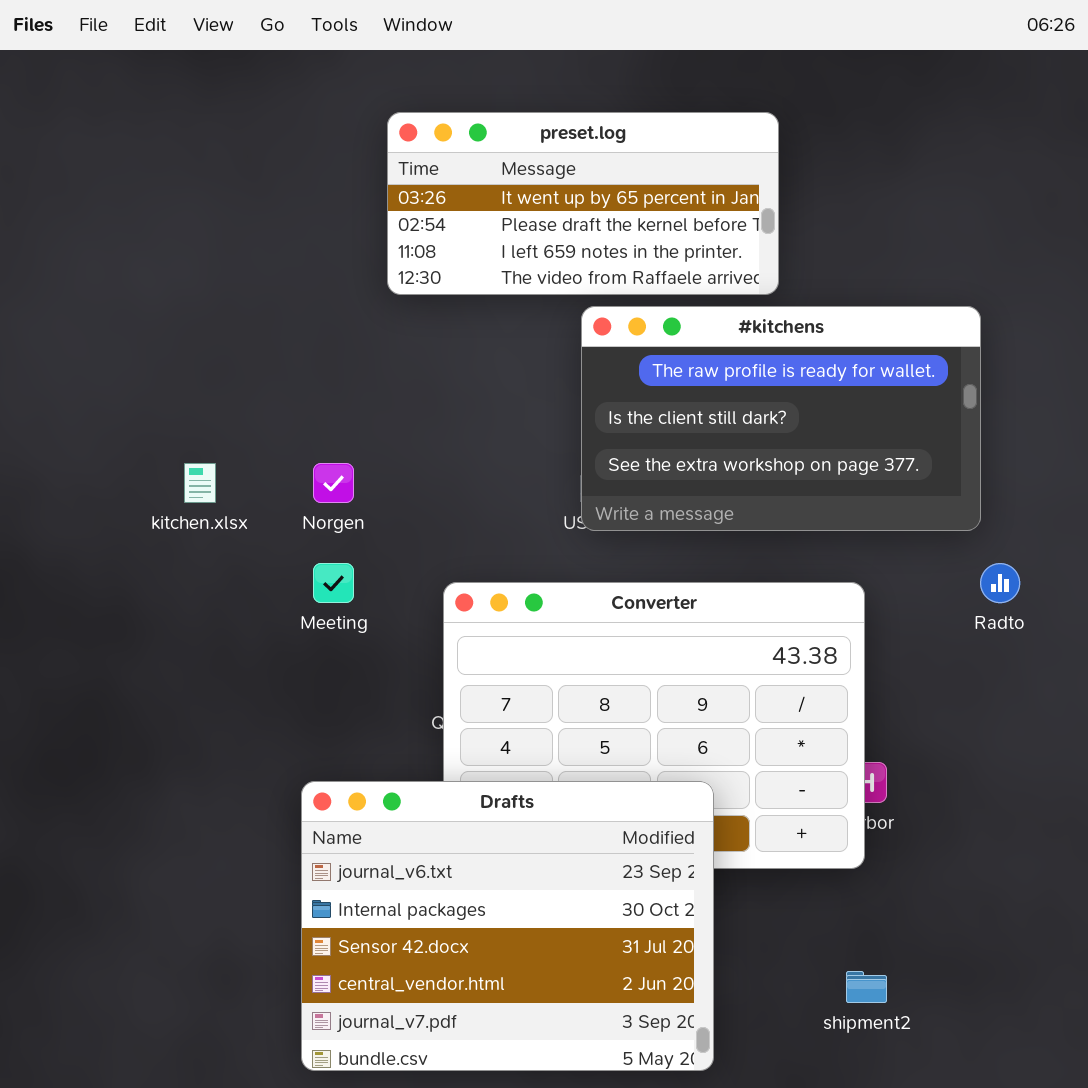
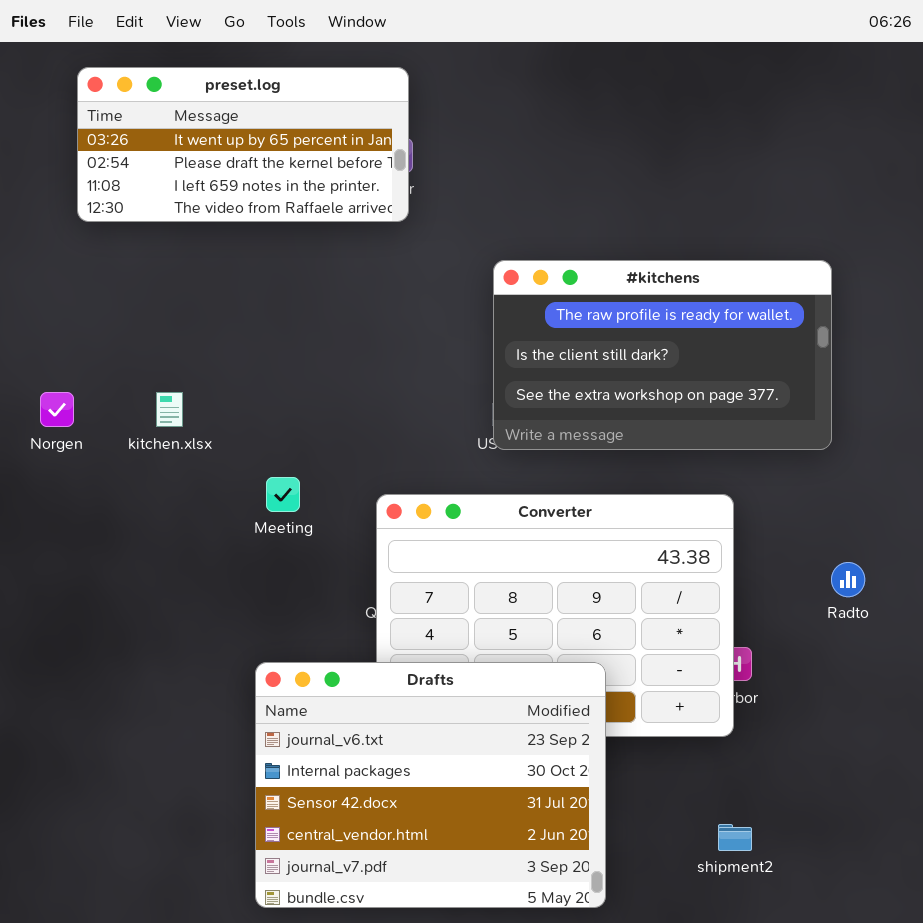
preset.log: [387,112,779,295] -> [77,67,409,222], moved
Norgen: [313,463,354,503] -> [40,392,74,427], moved
Radto: [980,563,1020,603] -> [831,562,865,597], moved

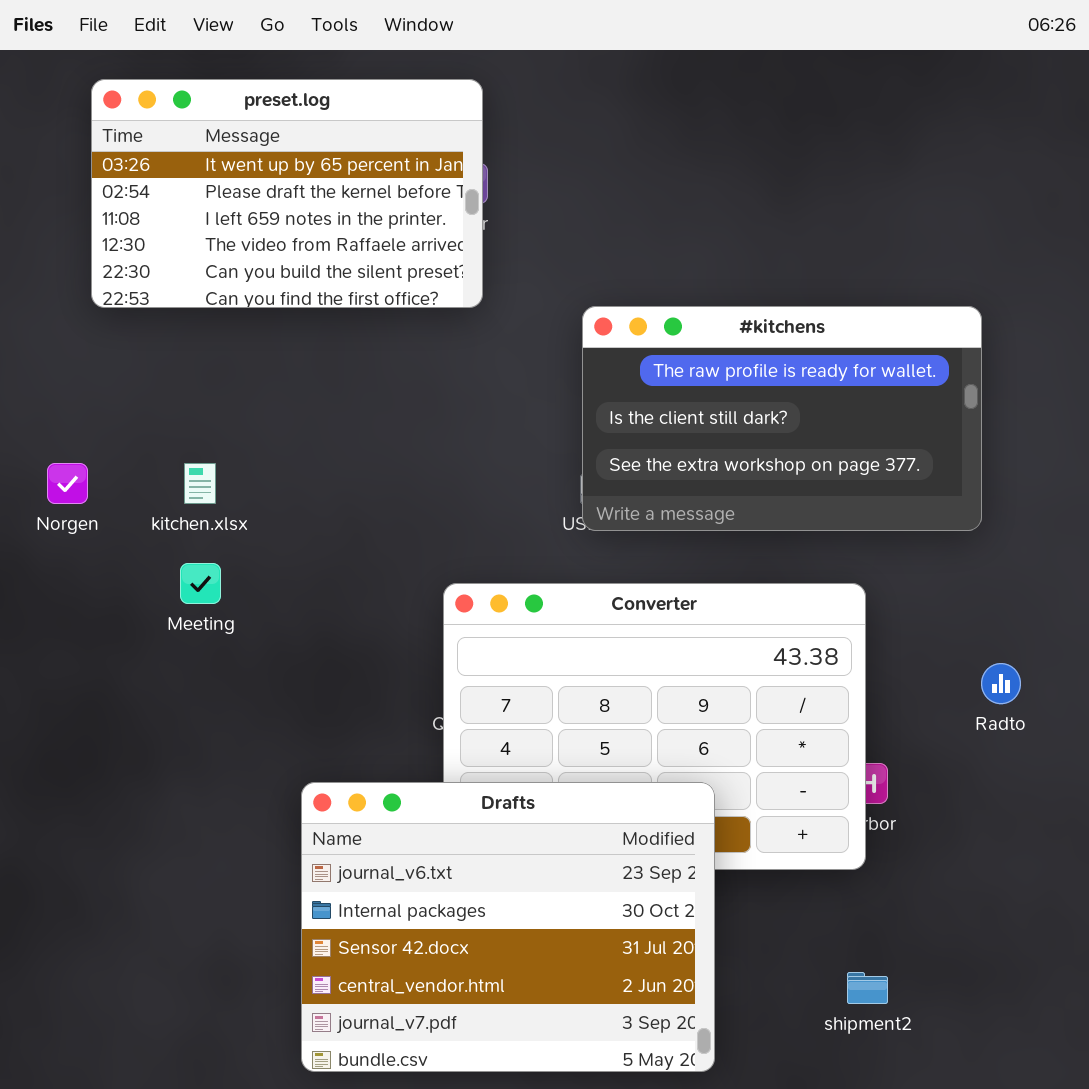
preset.log: [77,67,409,222] -> [91,79,483,308], resized
Meeting: [266,477,300,512] -> [180,563,221,604], moved

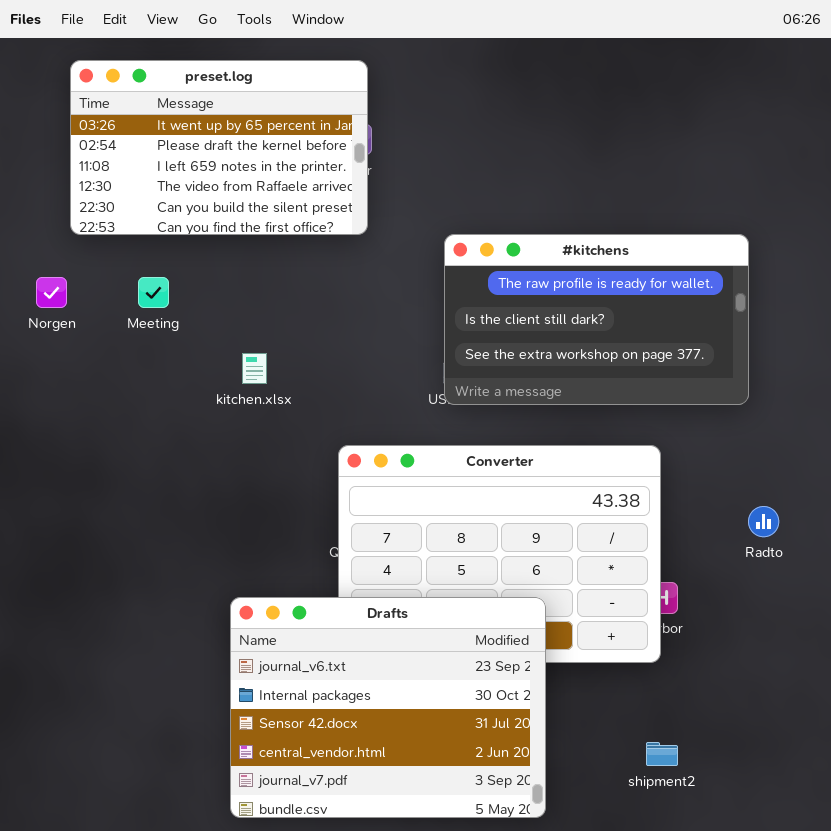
Norgen: [47,463,88,504] -> [36,277,67,308], moved
kitchen.xlsx: [184,463,216,504] -> [242,353,267,384], moved
Meeting: [180,563,221,604] -> [138,277,169,308], moved

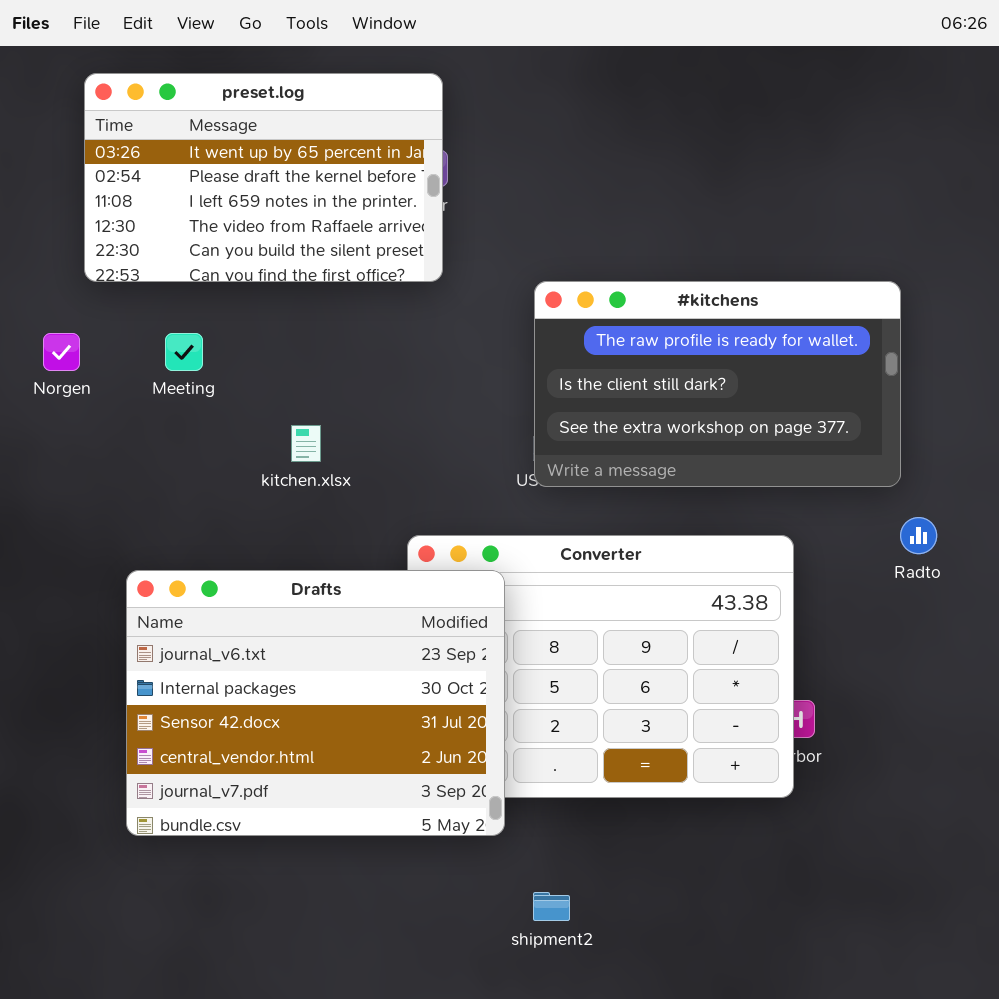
Radto: [748,506,779,537] -> [900,517,937,554], moved
Drafts: [230,597,546,818] -> [126,570,505,836], moved
shipment2: [646,742,678,766] -> [533,892,570,921], moved

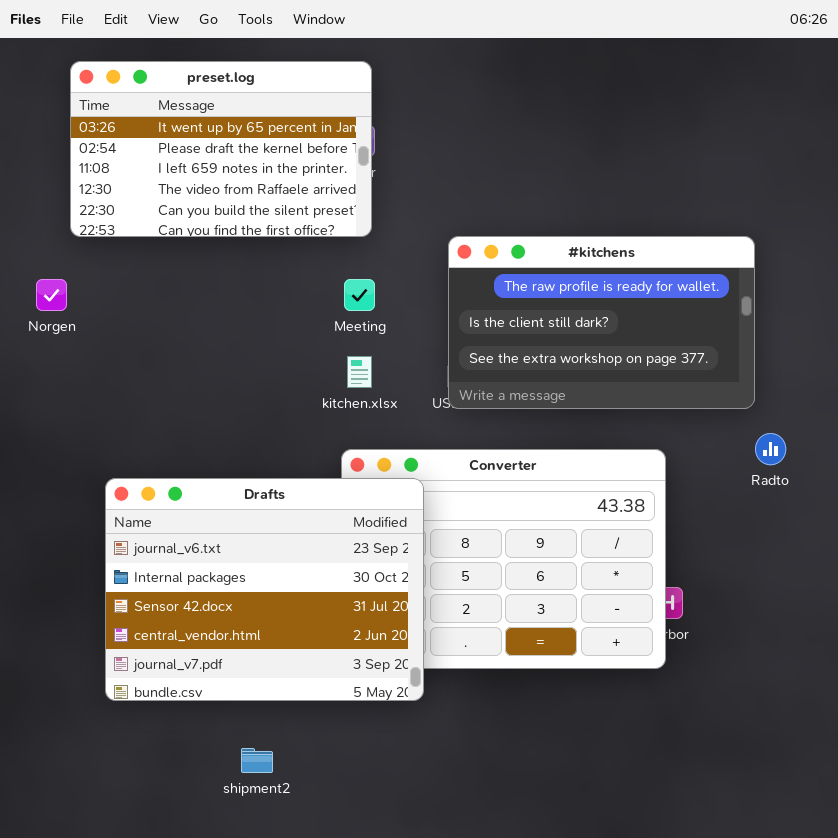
Meeting: [165,333,203,371] -> [344,279,375,311], moved
kitchen.xlsx: [291,425,321,462] -> [347,356,372,388], moved
shipment2: [533,892,570,921] -> [241,748,273,773], moved

